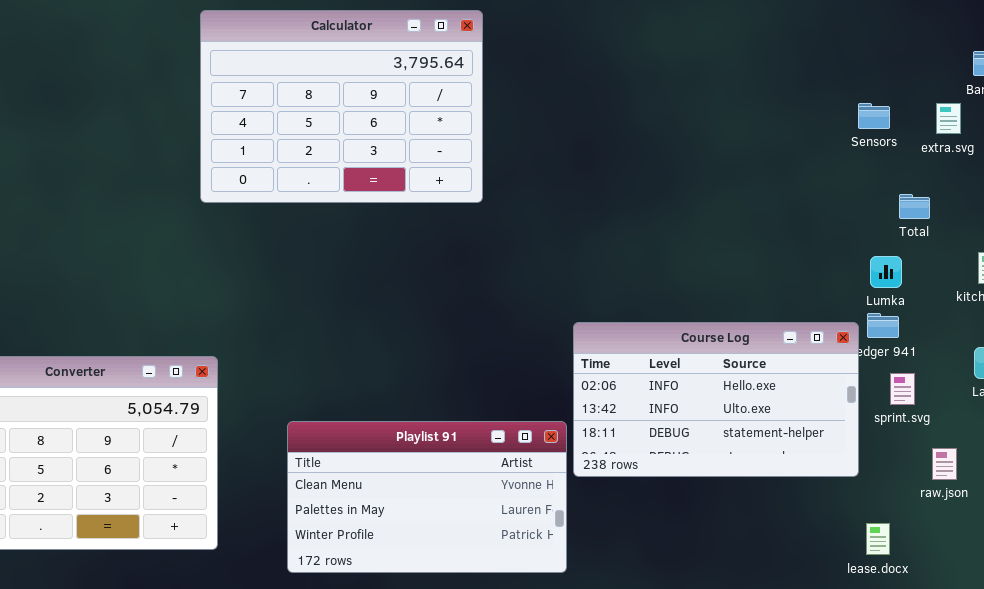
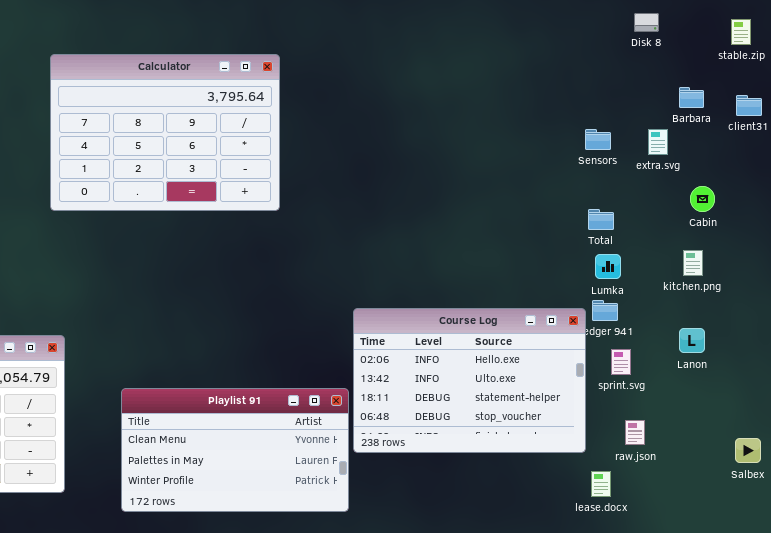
Total: [899,194,930,219] -> [588,209,614,230], moved
Course Log: [573,322,859,477] -> [353,308,586,453], resized
raw.json: [932,448,957,480] -> [625,420,645,445], moved

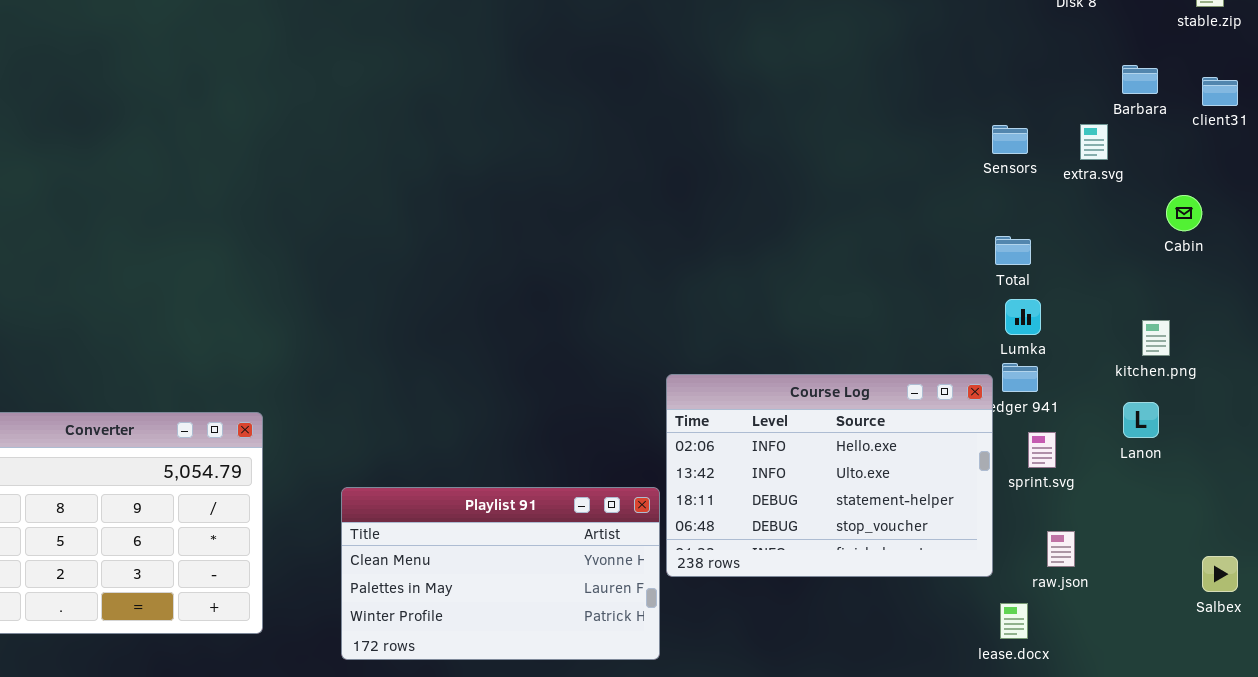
Calculator: [50,54,280,211] -> none, closed
Cabin: [690,186,715,212] -> [1166,195,1202,231], moved
kitchen.png: [683,250,703,276] -> [1142,320,1170,356], moved

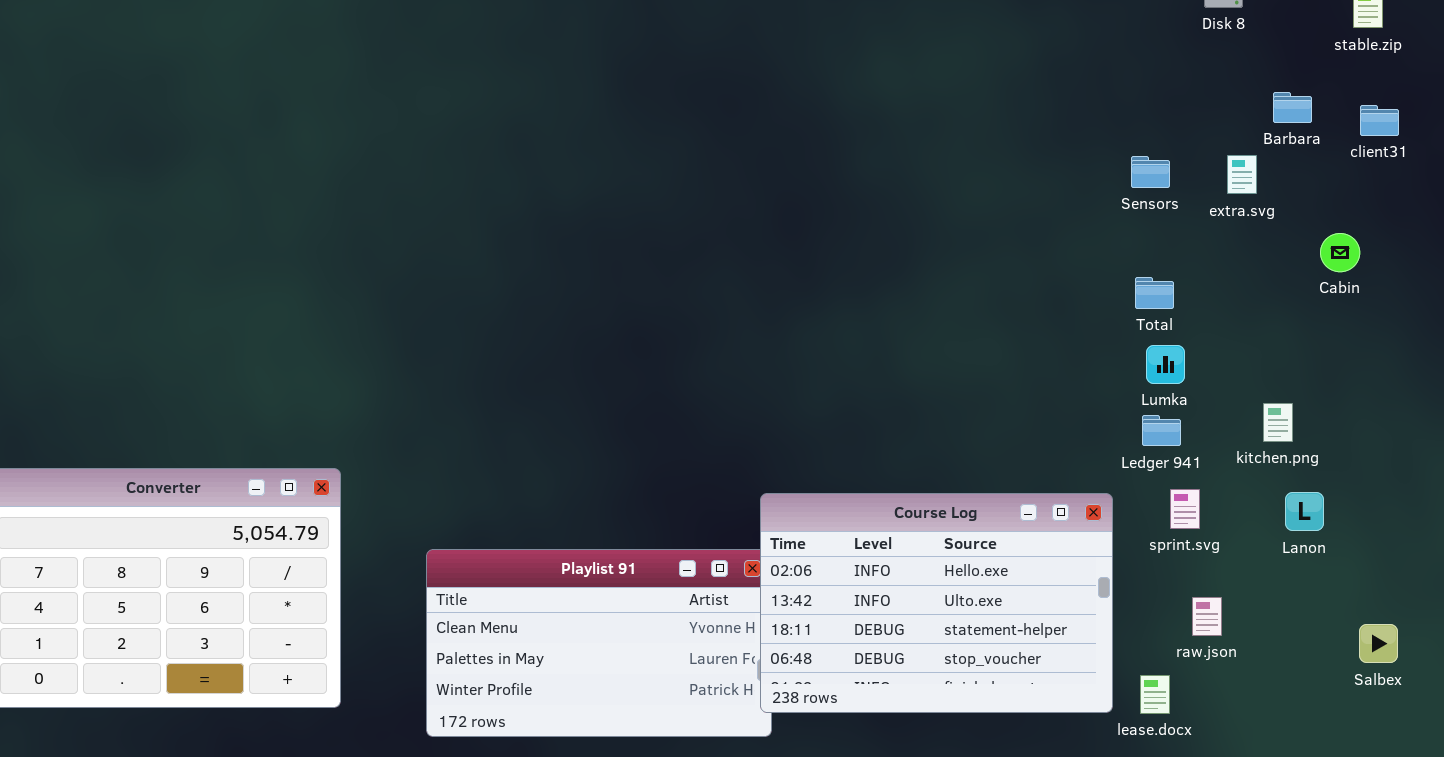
kitchen.png: [1142,320,1170,356] -> [1263,403,1293,442], moved
Course Log: [666,374,993,577] -> [760,493,1113,713], moved
Lanon: [1123,402,1159,438] -> [1285,492,1324,531], moved

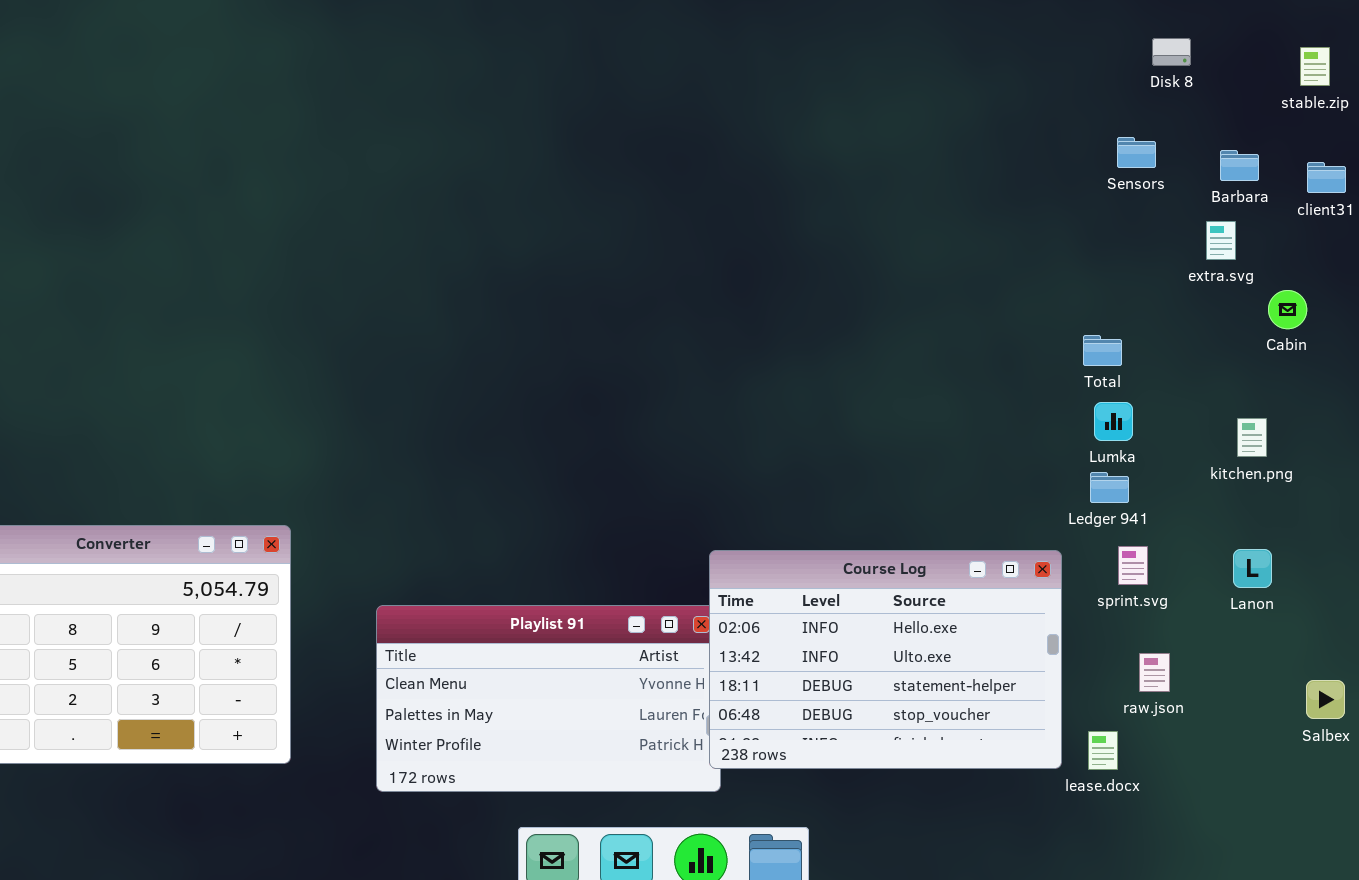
extra.svg: [1227,155,1257,194] -> [1206,221,1236,260], moved
Sensors: [1131,156,1170,188] -> [1117,137,1156,168], moved
kitchen.png: [1263,403,1293,442] -> [1237,418,1267,457], moved

